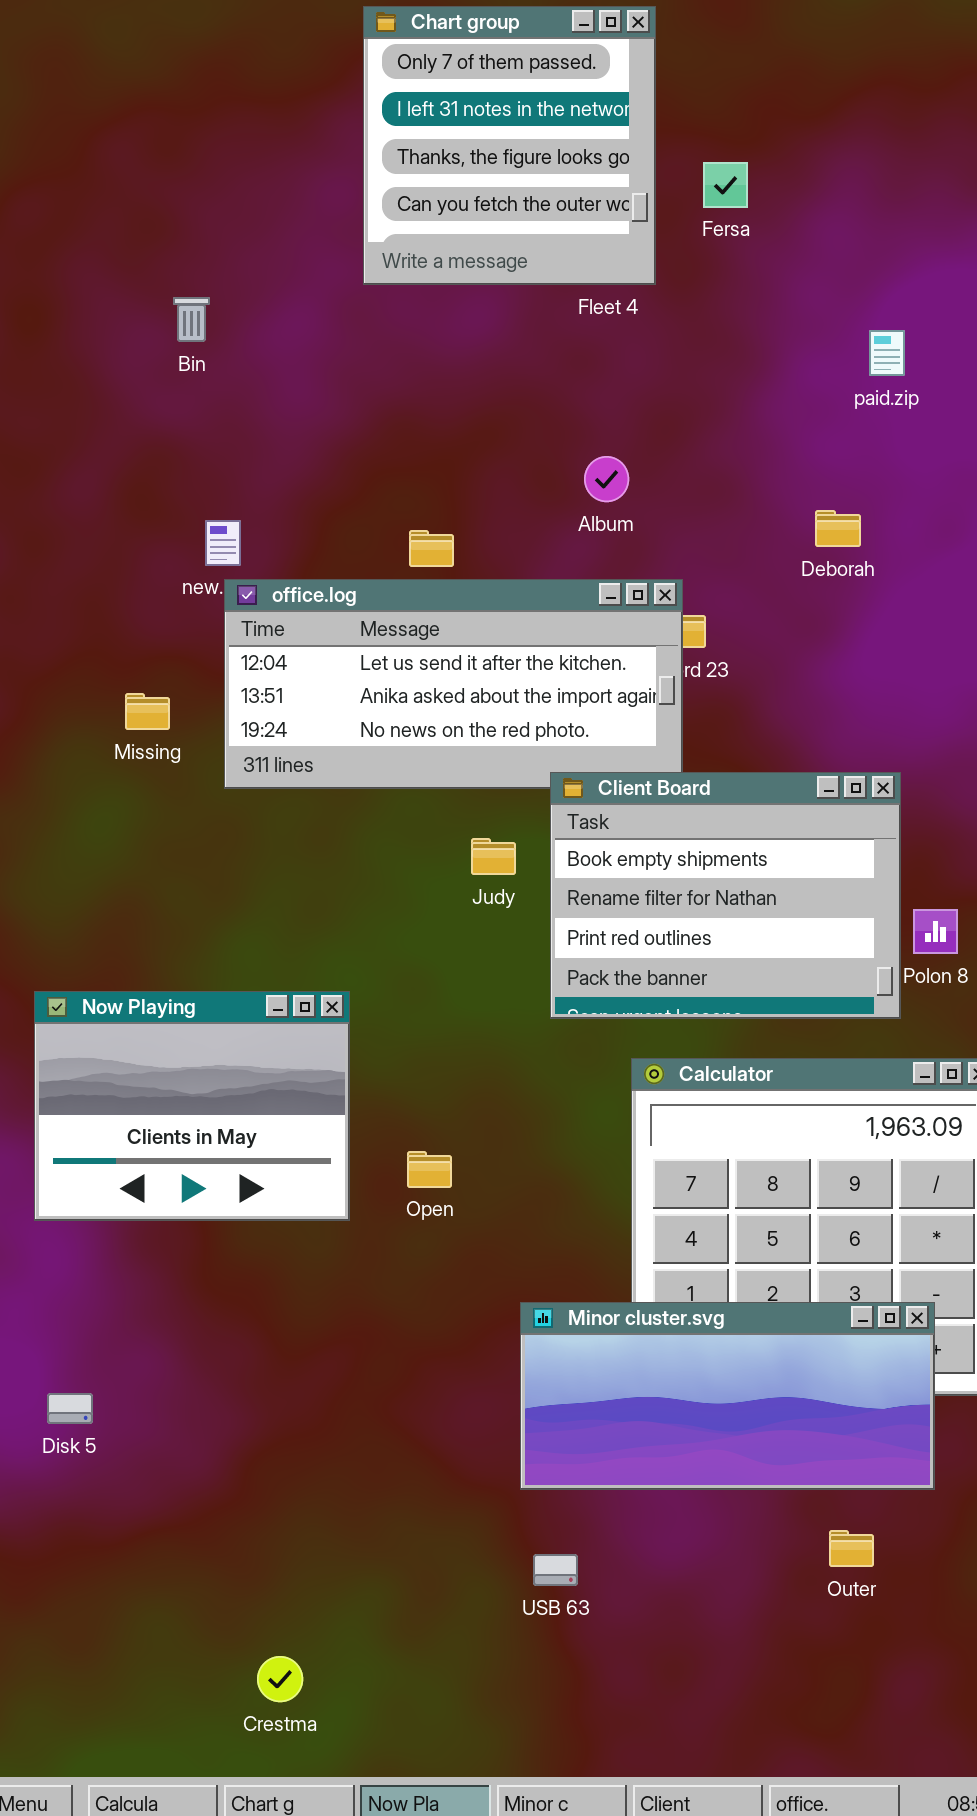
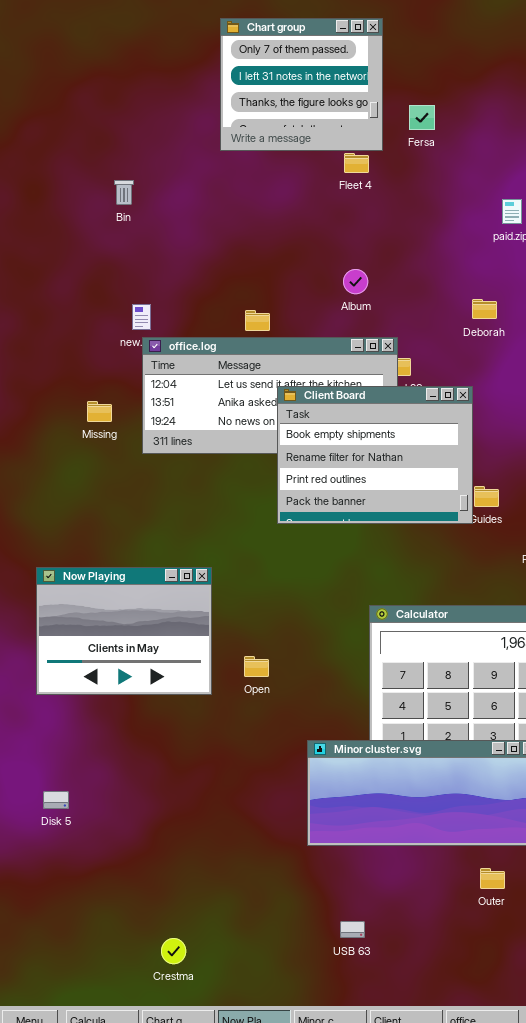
Chart group: [363,6,656,285] -> [220,18,383,151], resized
Client Board: [550,772,901,1019] -> [277,386,473,524], moved
USB 63: [533,1554,578,1586] -> [340,921,365,938], moved

